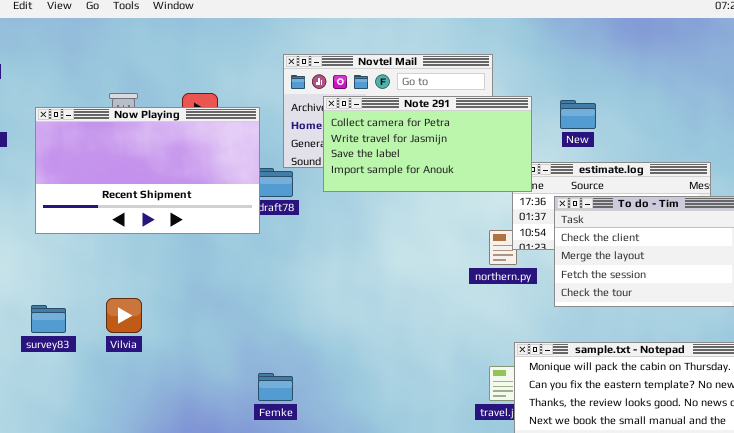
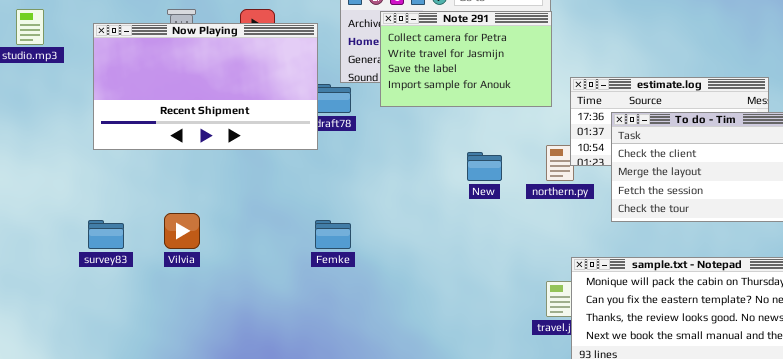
Note 291: [323,96,532,192] -> [380,11,552,107], resized
New: [560,100,596,129] -> [467,152,502,181], moved
Femke: [258,373,293,401] -> [315,220,351,249], moved

